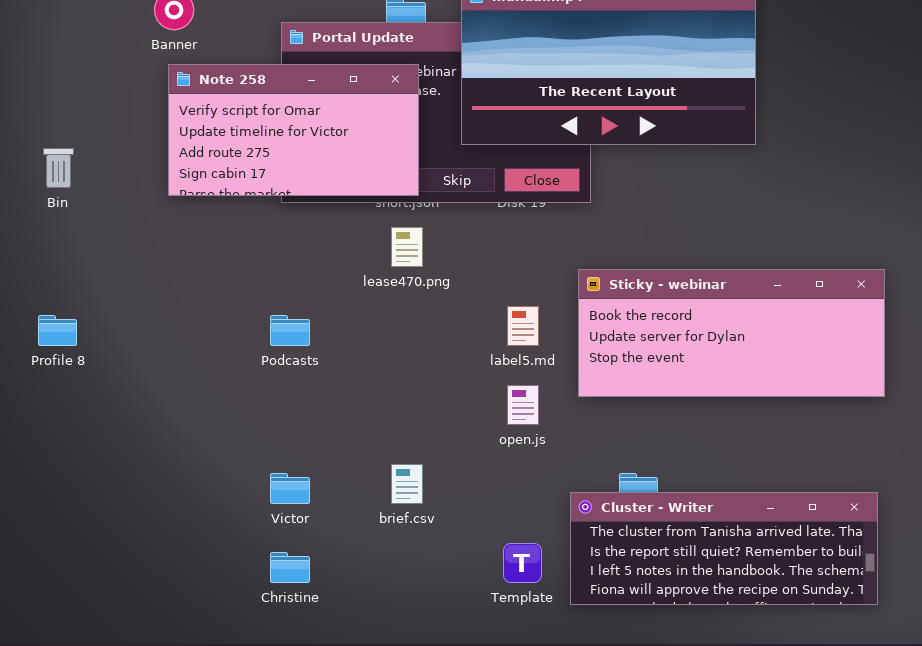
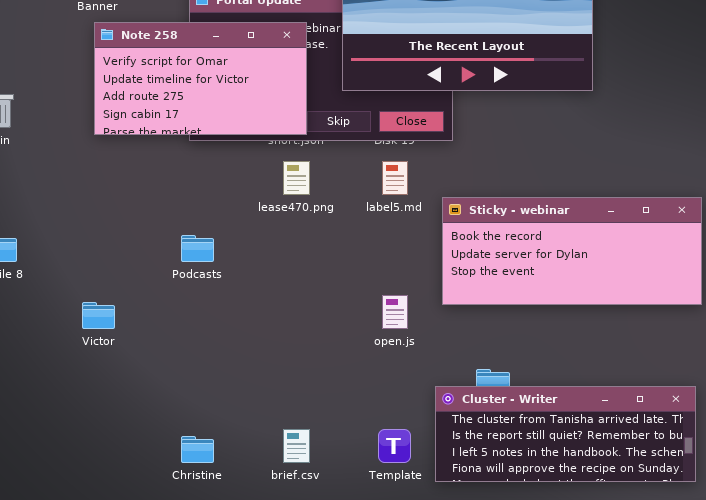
label5.md: [507,306,539,346] -> [382,161,408,195], moved
brief.csv: [391,464,423,504] -> [283,429,310,463], moved
Victor: [270,473,310,504] -> [82,302,115,329], moved

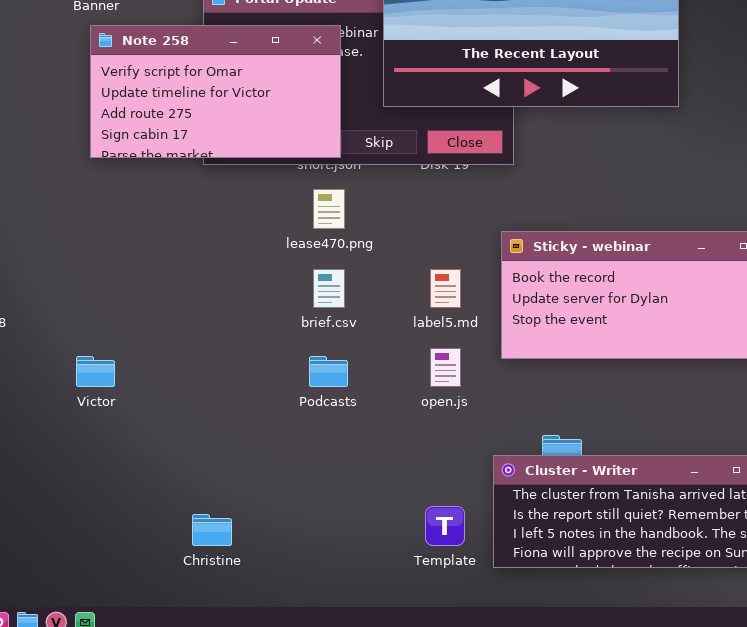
label5.md: [382,161,408,195] -> [430,269,461,308], moved
Podcasts: [181,235,214,262] -> [309,356,348,387], moved
brief.csv: [283,429,310,463] -> [313,269,345,308], moved

